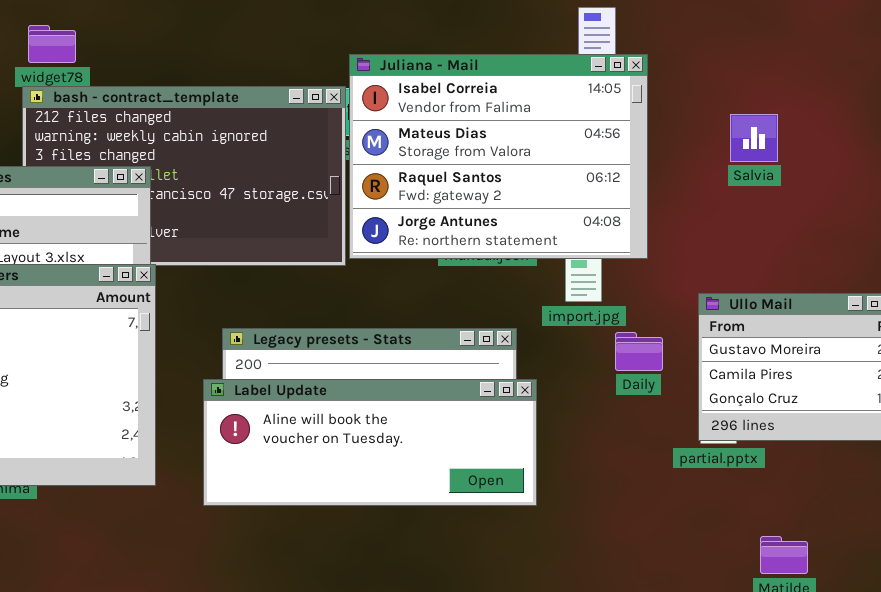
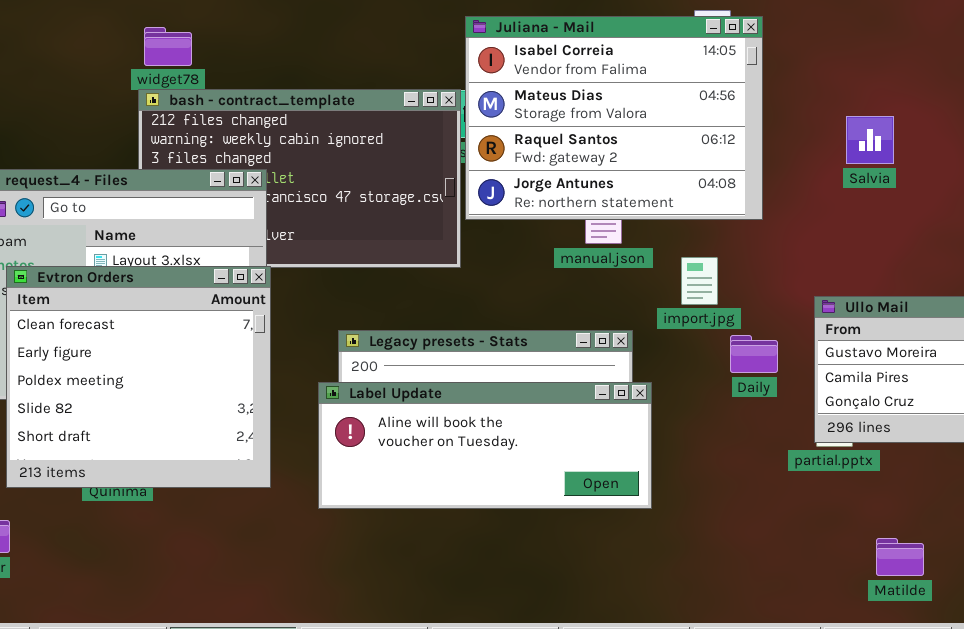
Juliana - Mail: [349,54,648,259] -> [465,16,763,220], moved

